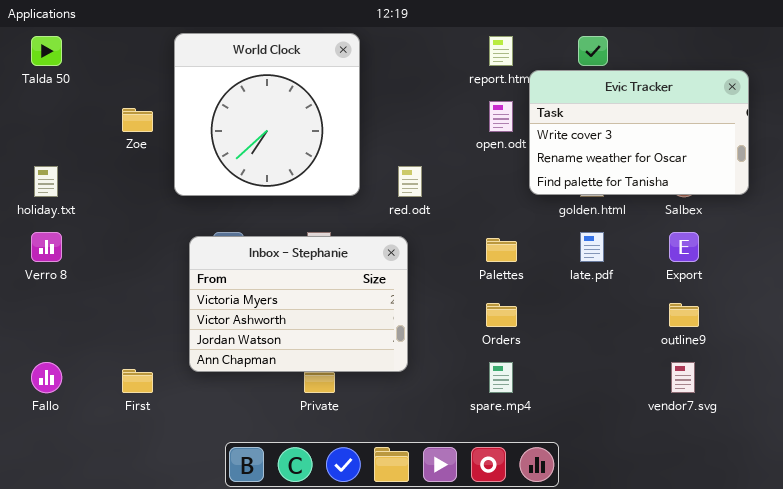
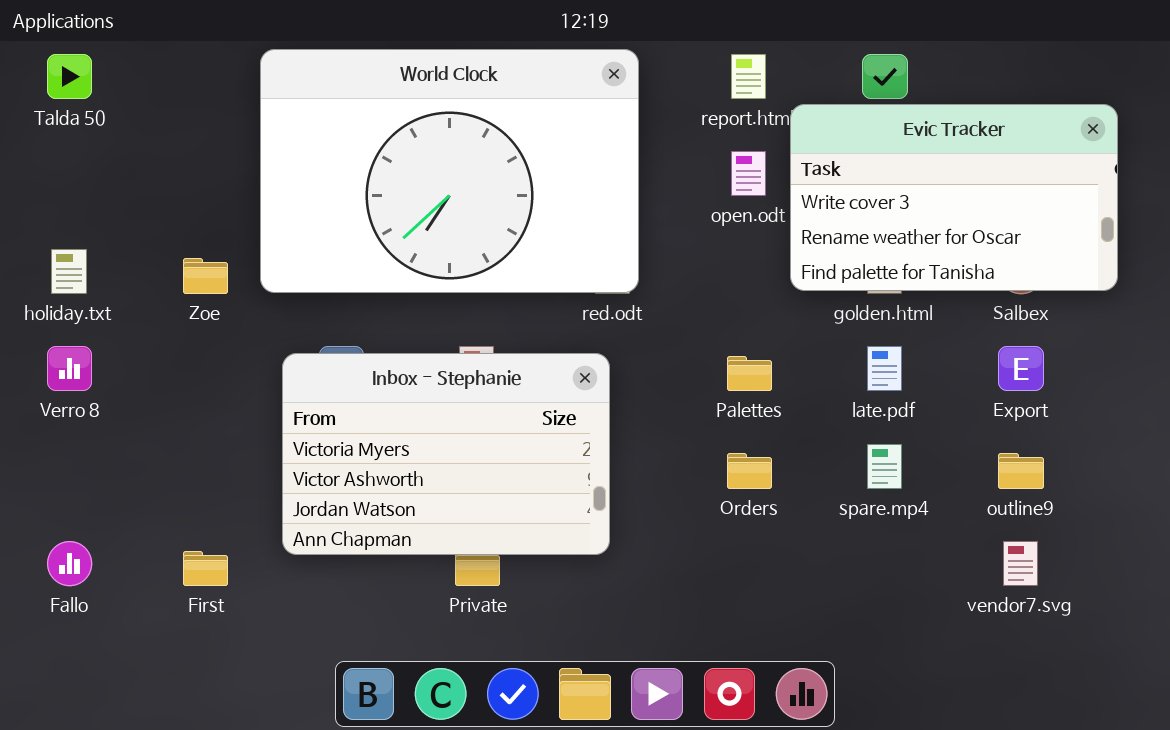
World Clock: [174,33,360,196] -> [260,49,639,293], resized
Zoe: [122,108,153,132] -> [183,258,228,294], moved
spare.mp4: [489,362,513,393] -> [867,444,902,489], moved

